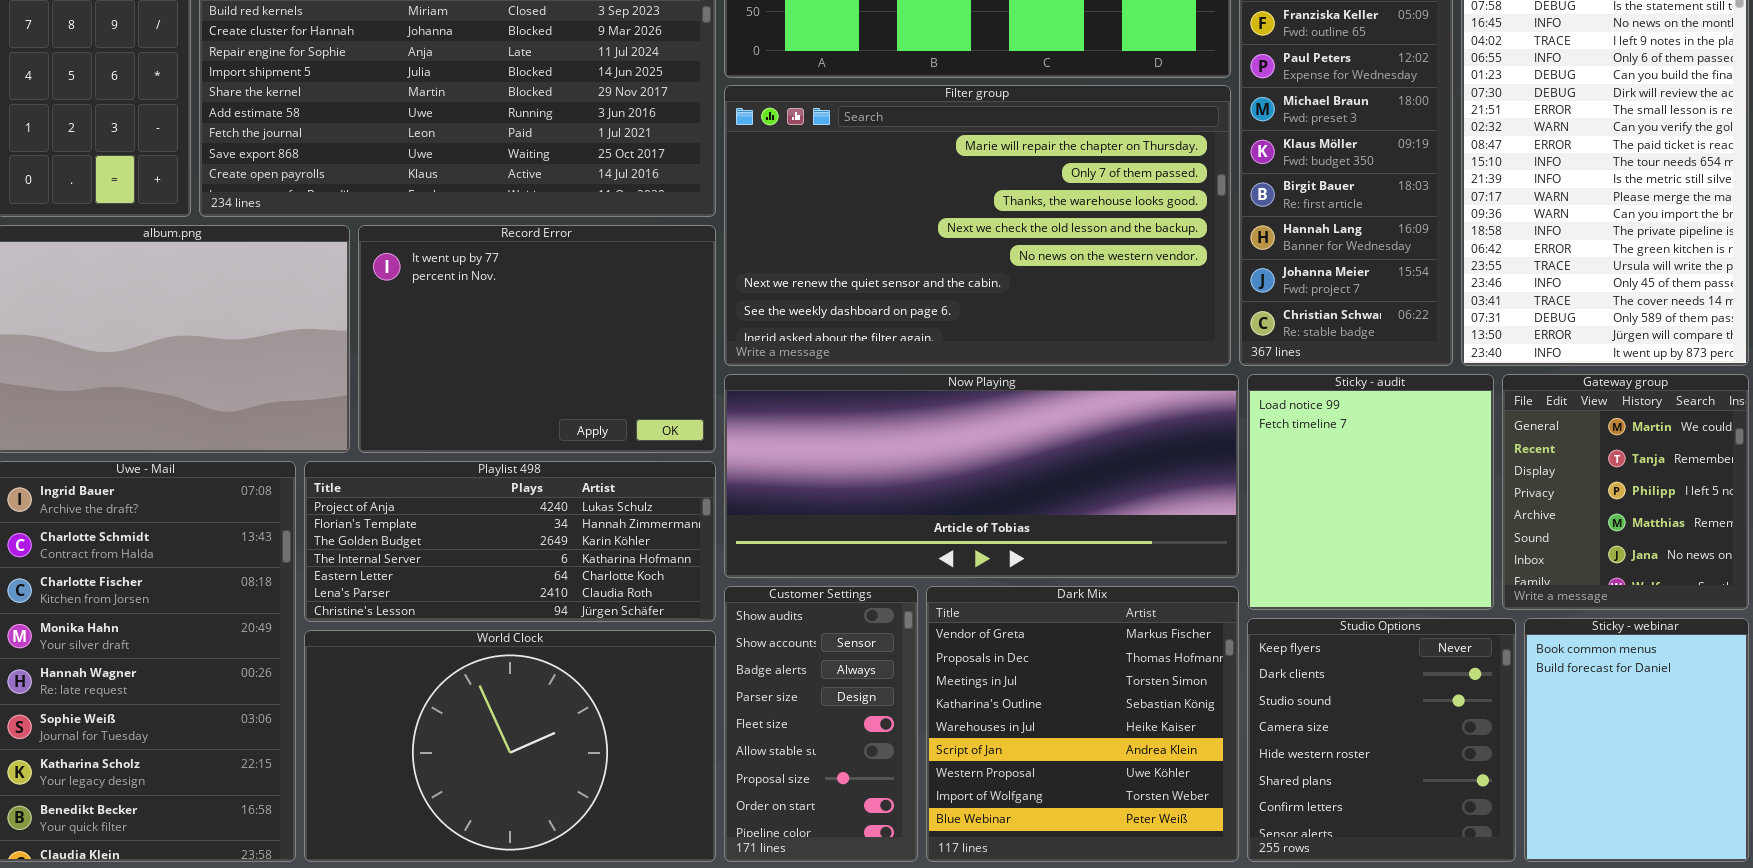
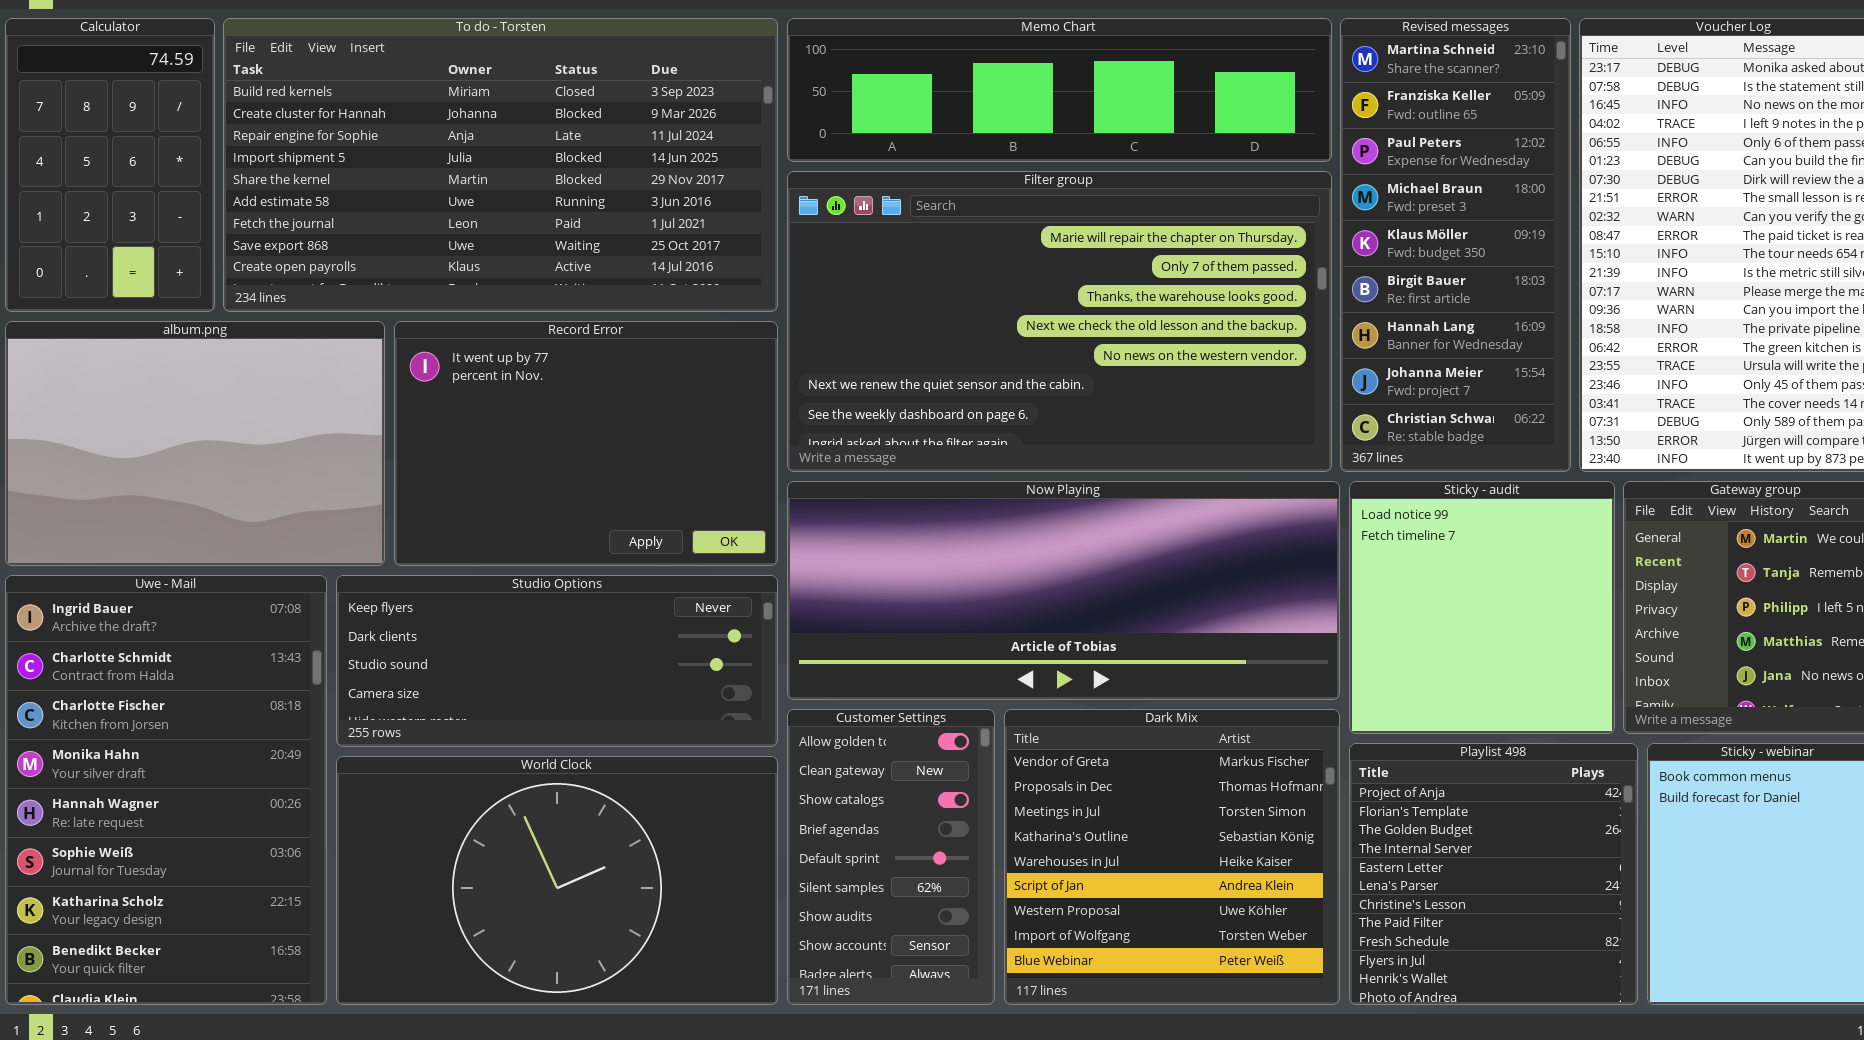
Playlist 498: [304,461,716,622] -> [1349,743,1638,1005], moved, resized
Customer Settings: [724,586,918,862] -> [787,709,995,1005], scrolled up 6 rows
Studio Options: [1247,618,1516,862] -> [336,575,778,747], moved, resized

